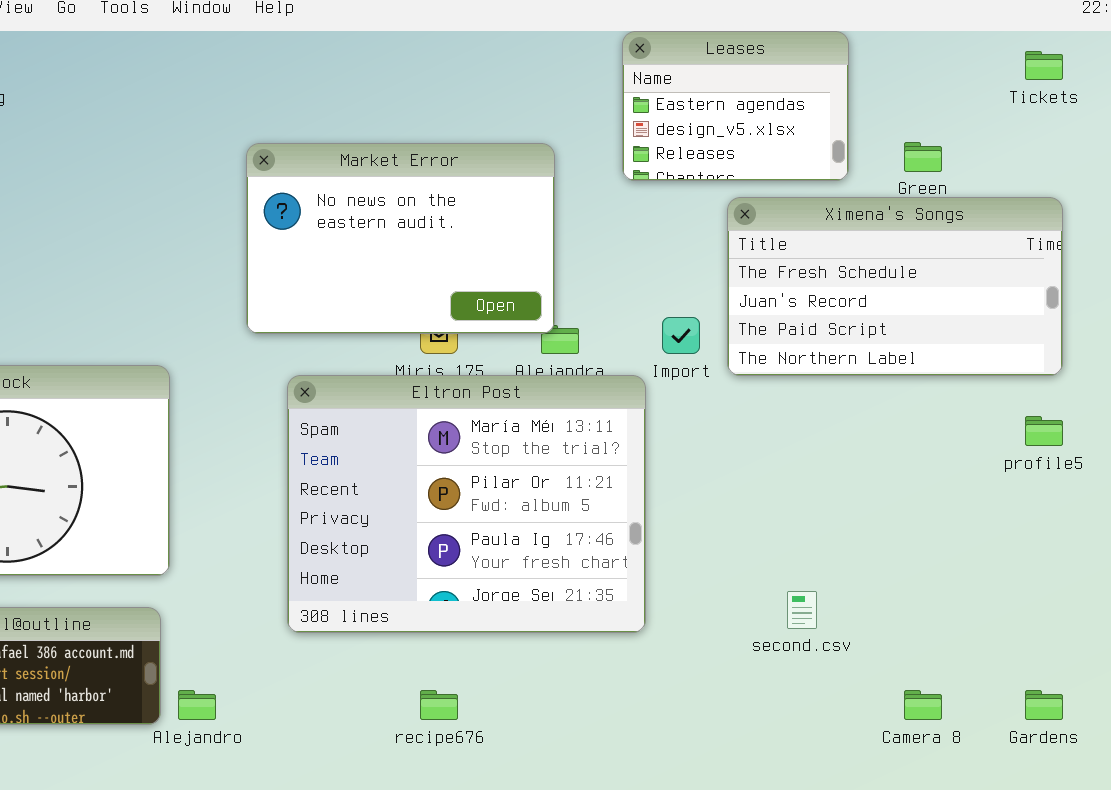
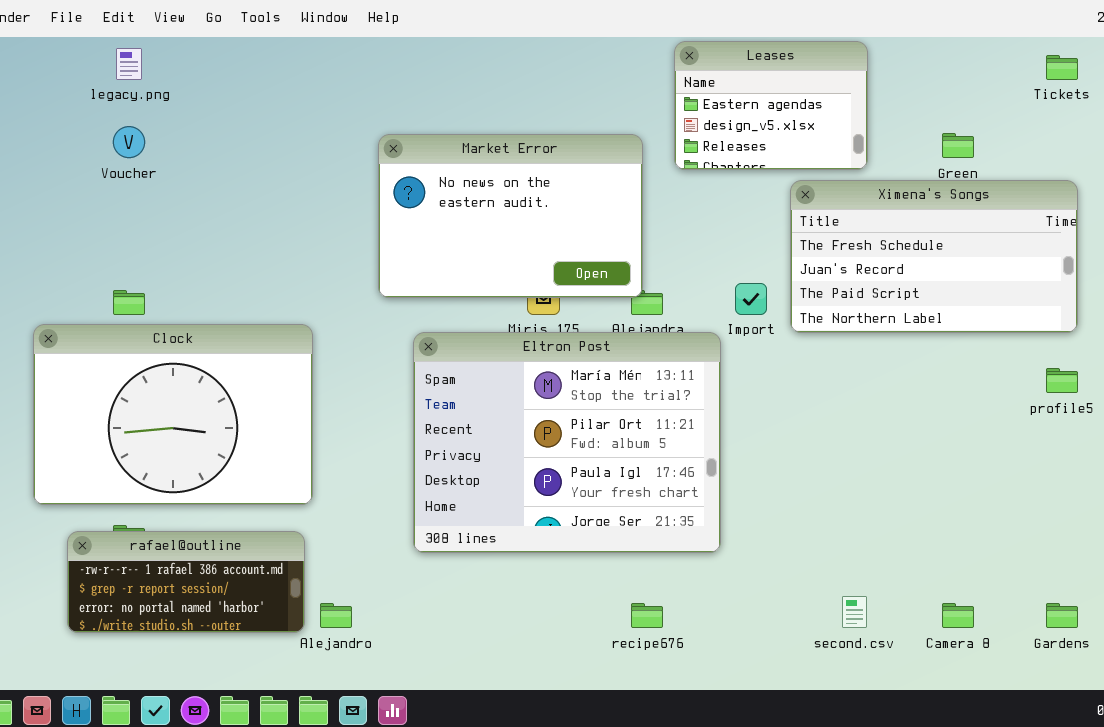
Leases: [622,31,849,181] -> [674,41,868,170], moved
second.csv: [787,591,817,629] -> [842,596,867,628], moved
recipe676: [420,690,458,720] -> [631,603,663,628], moved

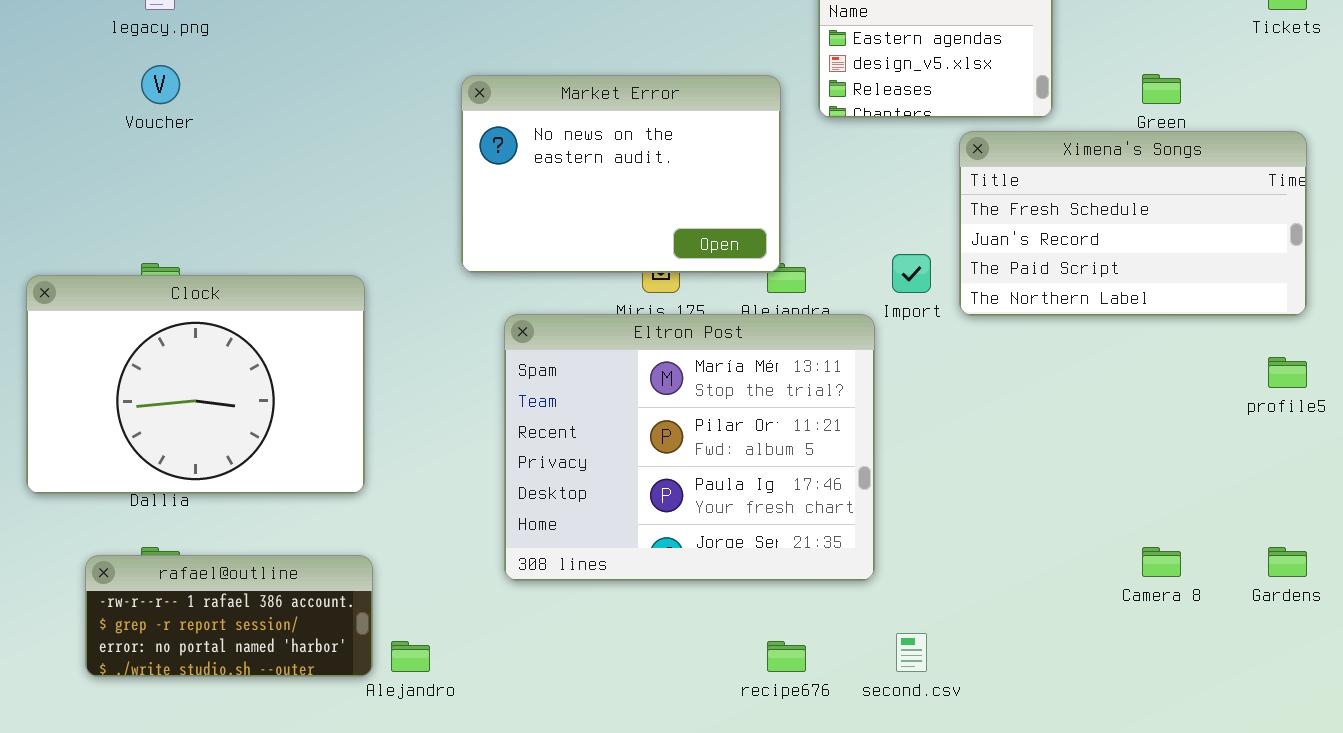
Clock: [33,324,313,505] -> [26,275,365,494], moved
second.csv: [842,596,867,628] -> [896,633,927,672], moved
Camera 8: [942,603,974,628] -> [1142,547,1181,577], moved
Gardens: [1046,603,1078,628] -> [1268,547,1307,577], moved

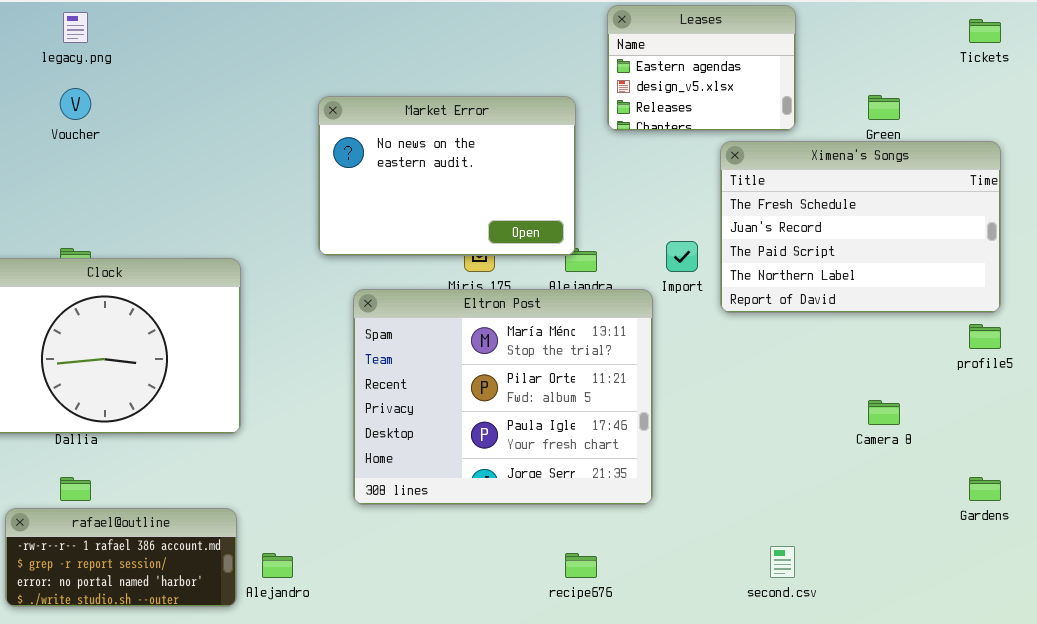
Ximena's Songs: [959,131,1307,316] -> [720,141,1001,313], resized
Camera 8: [1142,547,1181,577] -> [868,400,900,425], moved
rafael@outline: [85,555,373,677] -> [5,508,237,607], moved
second.csv: [896,633,927,672] -> [770,546,795,578], moved

